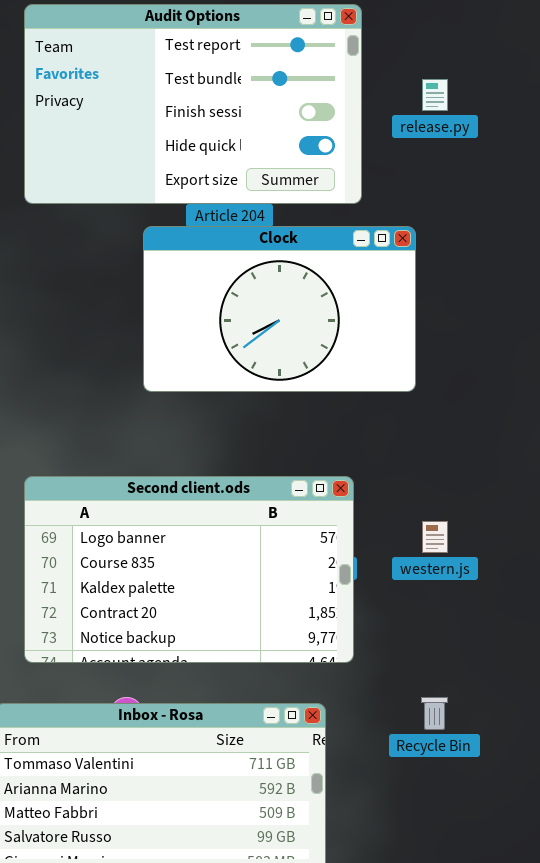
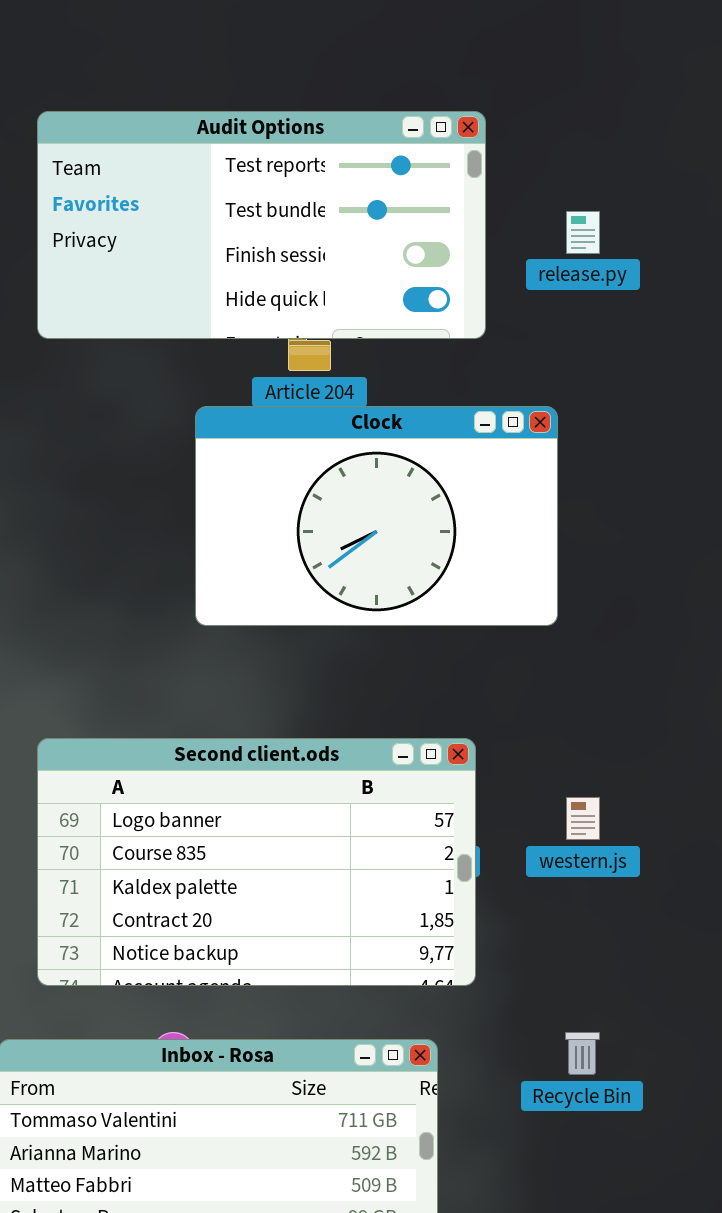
Audit Options: [24,4,362,204] -> [37,111,486,339], resized

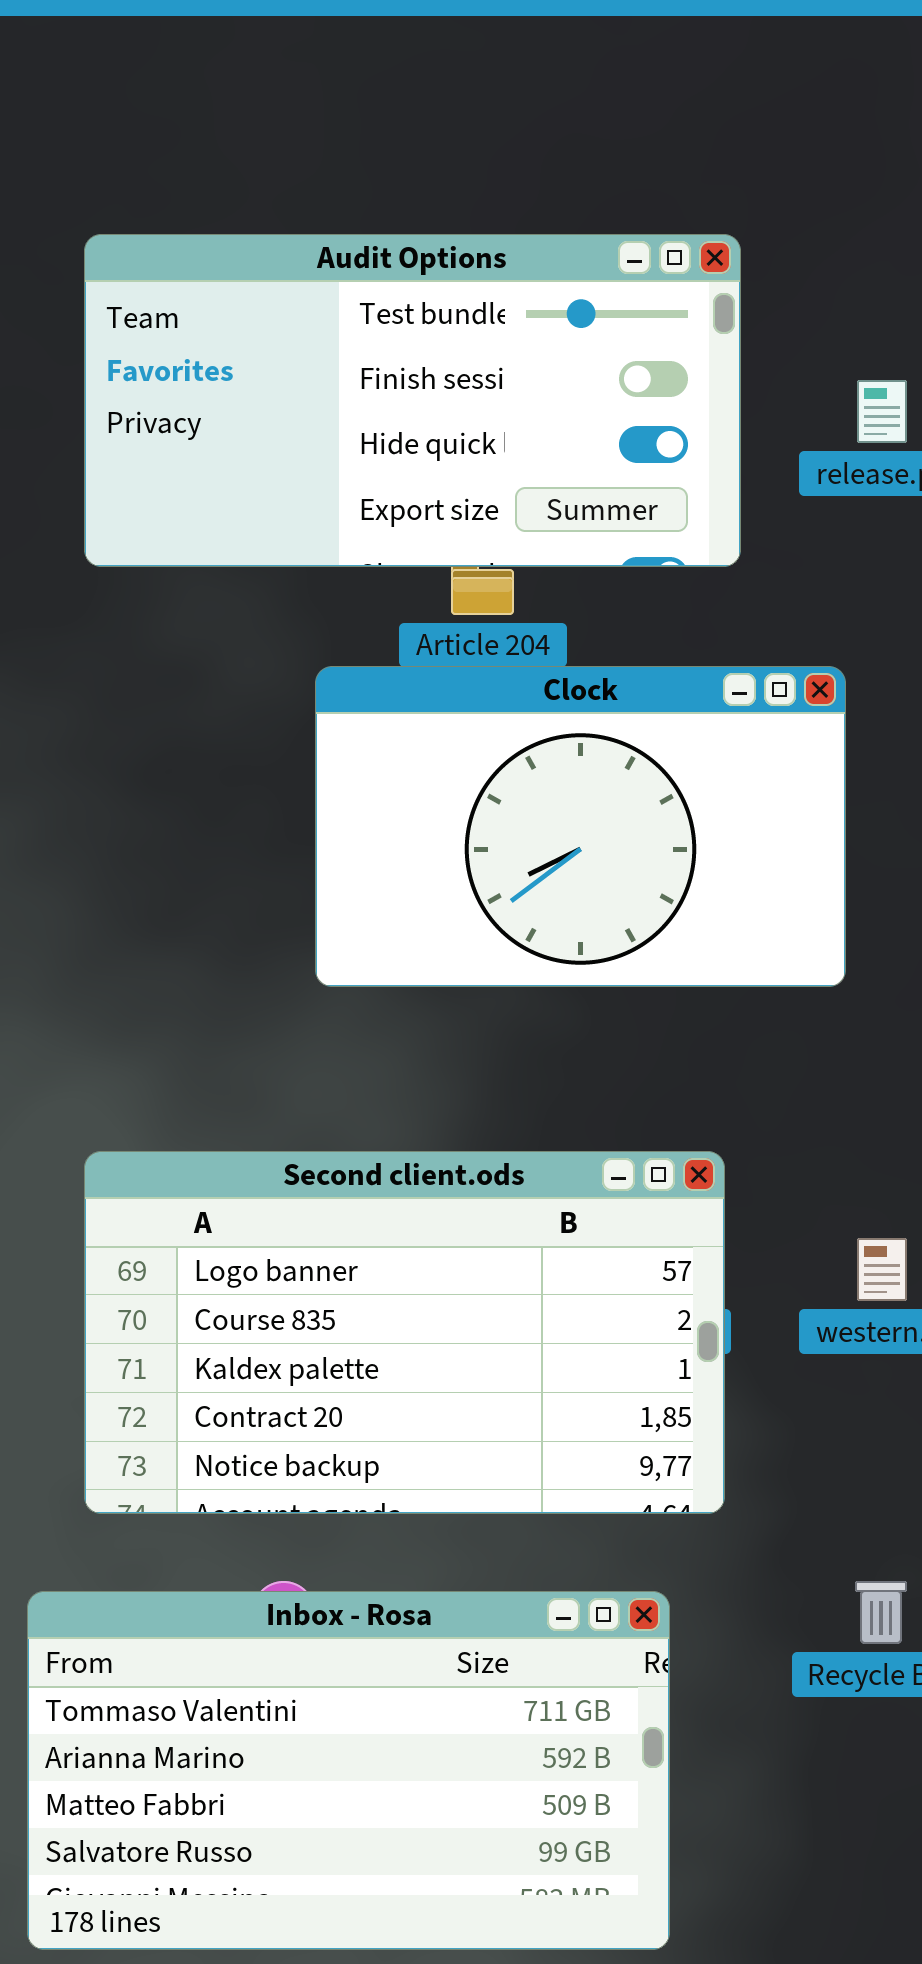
Audit Options: [37,111,486,339] -> [84,234,741,567], scrolled down 1 row

